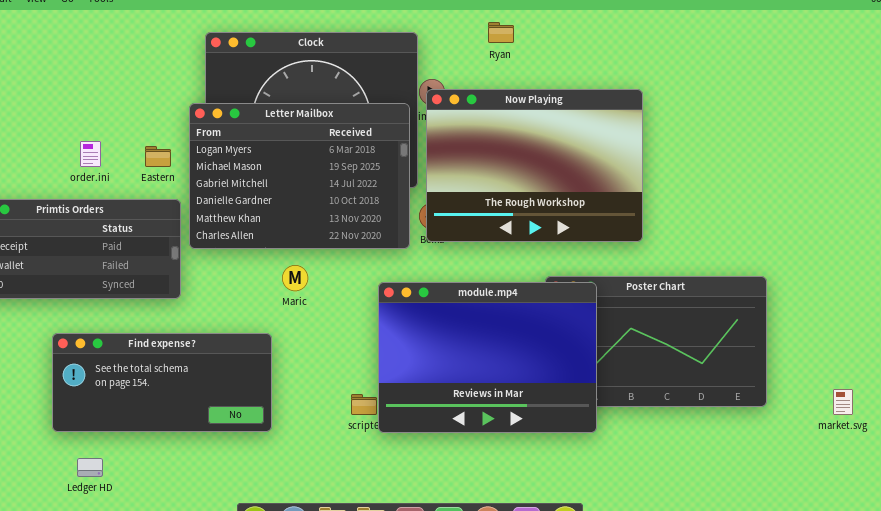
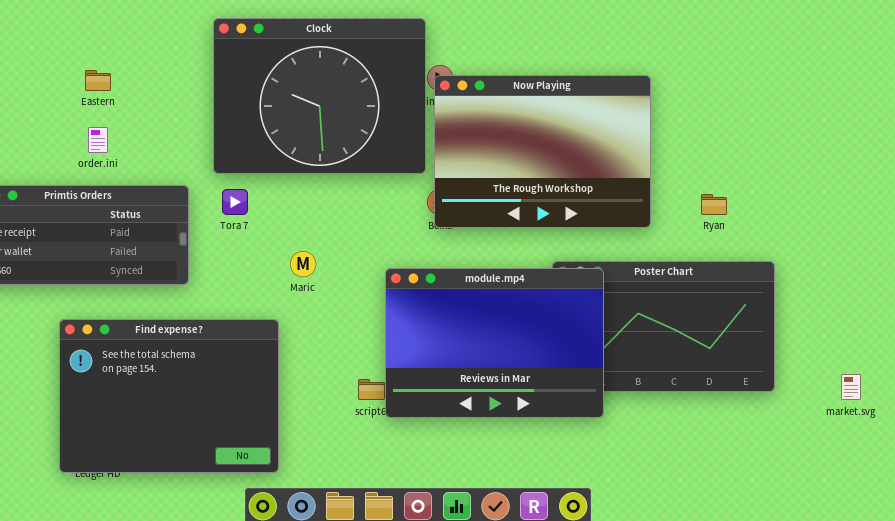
Ryan: [488,22,514,43] -> [701,194,727,215], moved
Letter Mailbox: [189,103,410,249] -> none, closed
Eastern: [145,146,171,167] -> [85,70,111,91], moved
Find expense?: [52,333,272,432] -> [59,319,279,473], resized

